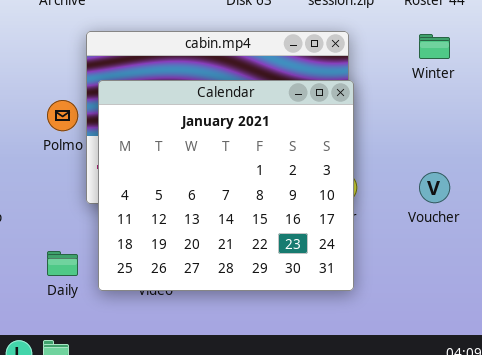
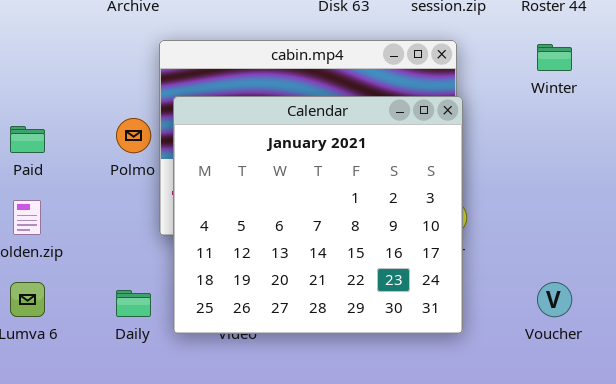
Voucher: [419,172,450,203] -> [537,282,572,317], moved

